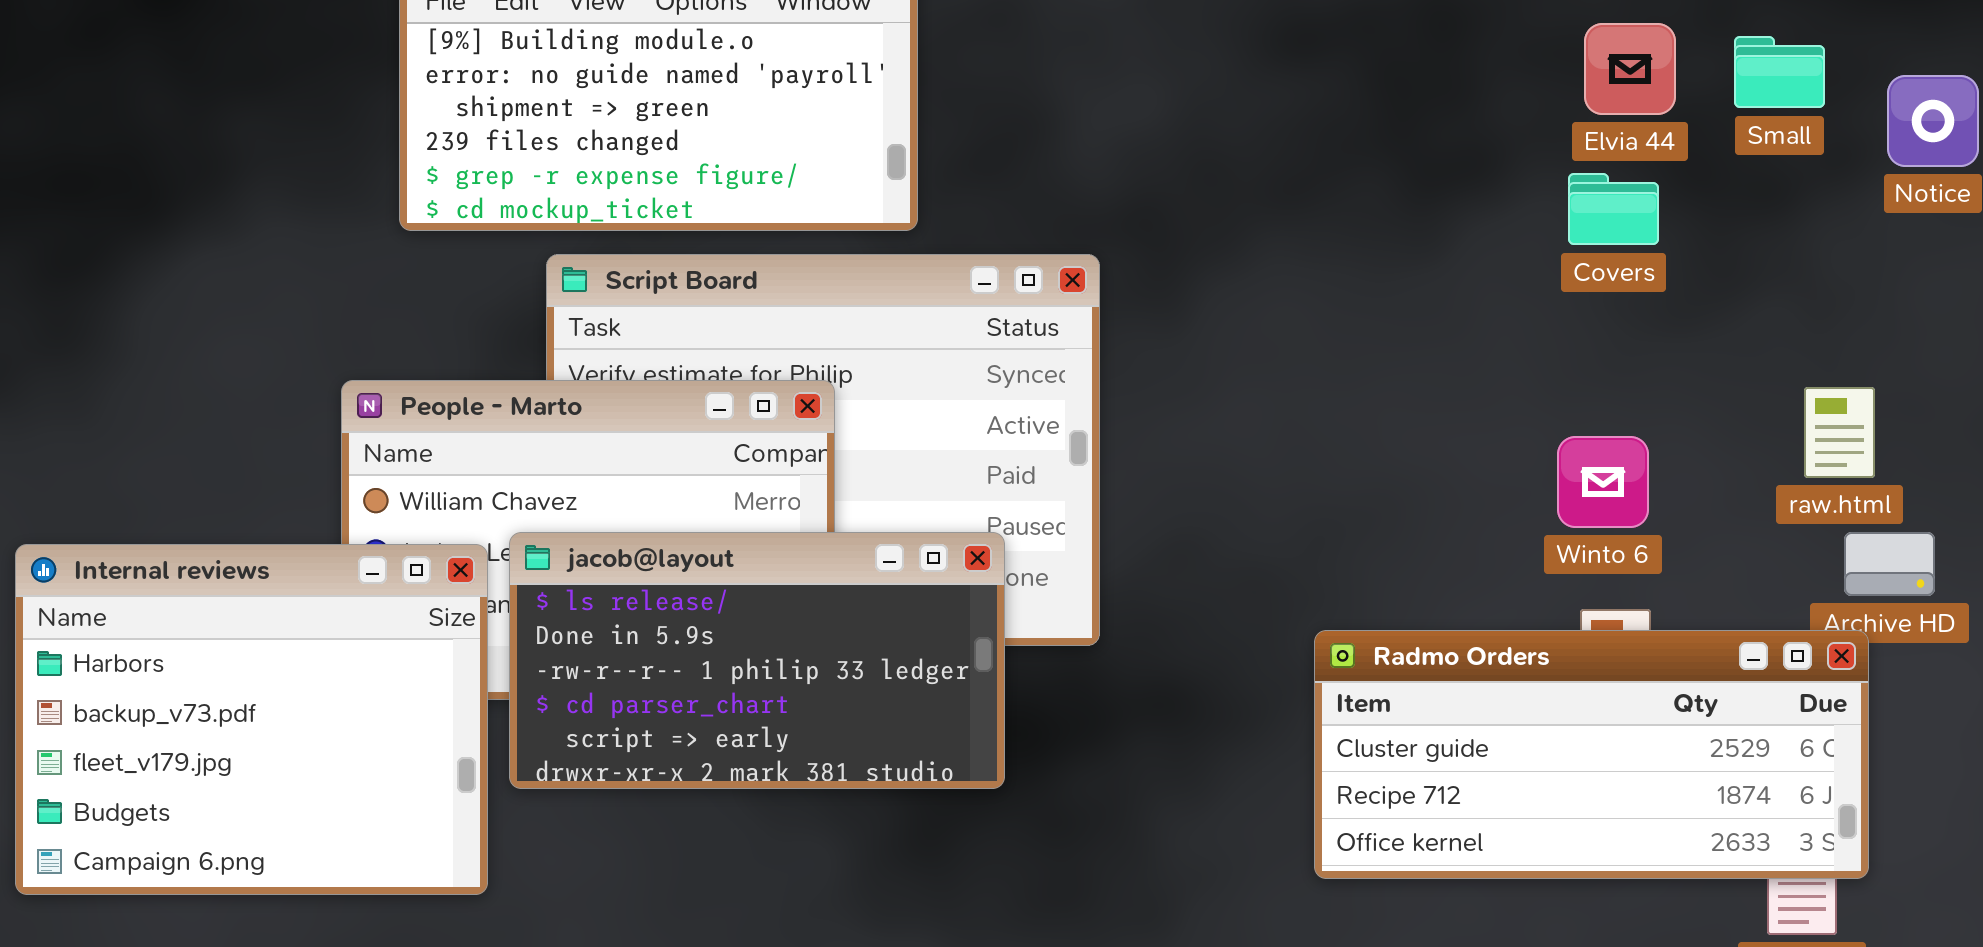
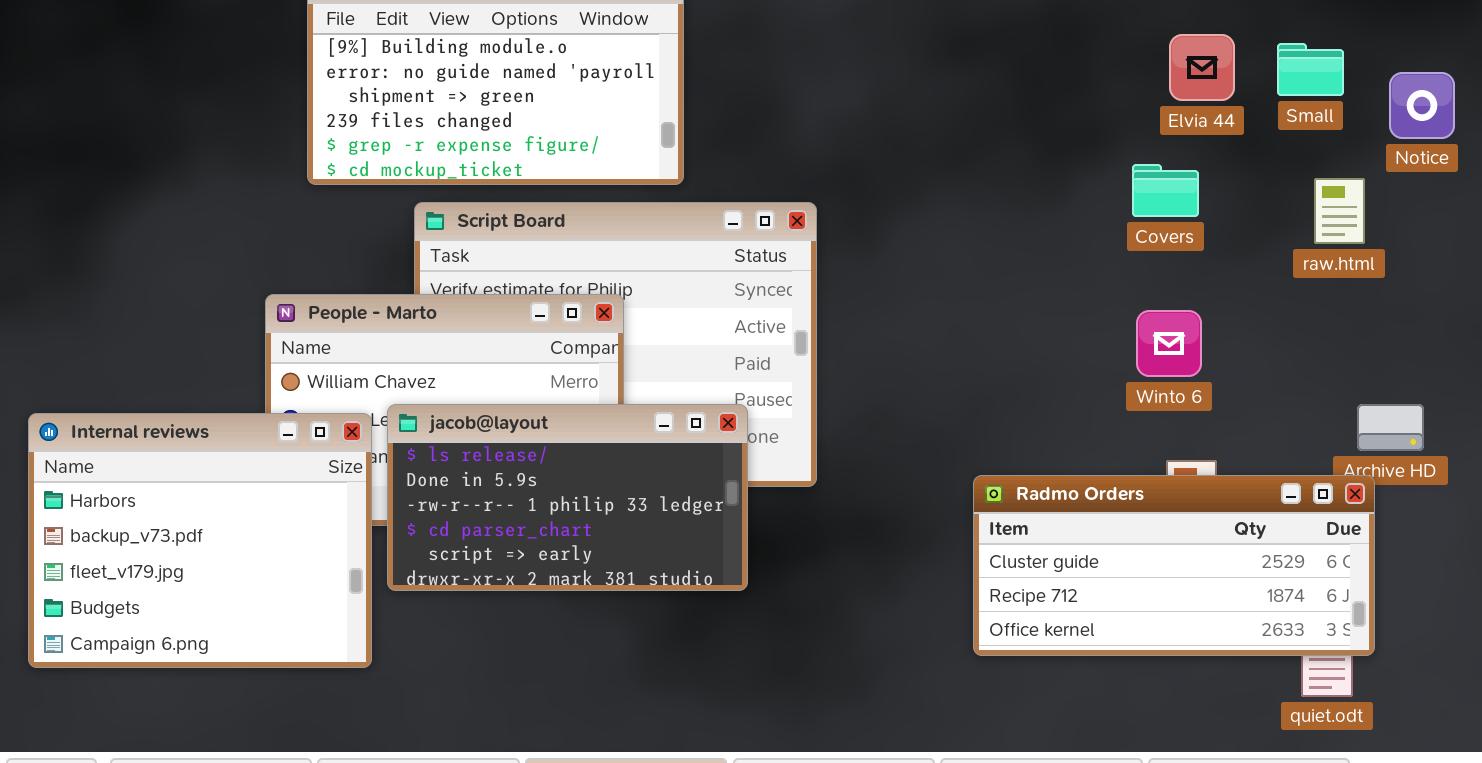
Covers: [1568,173,1659,245] -> [1132,164,1199,217], moved
raw.html: [1804,387,1875,478] -> [1314,178,1365,244], moved
Winto 6: [1557,436,1649,528] -> [1136,310,1202,377], moved

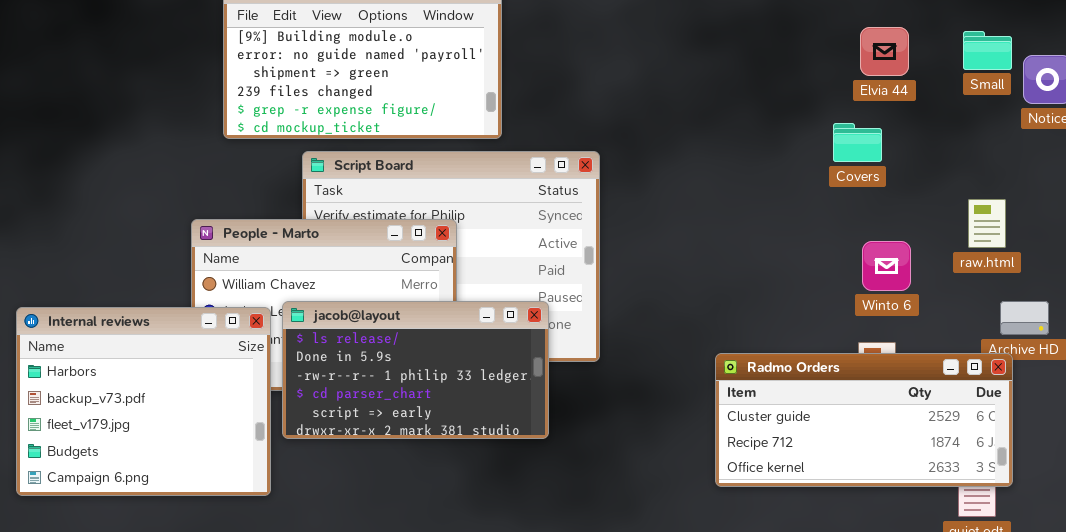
Small: [1277,43,1344,96] -> [963,31,1012,70], moved
raw.html: [1314,178,1365,244] -> [968,199,1006,248], moved
Winto 6: [1136,310,1202,377] -> [862,241,911,291], moved

